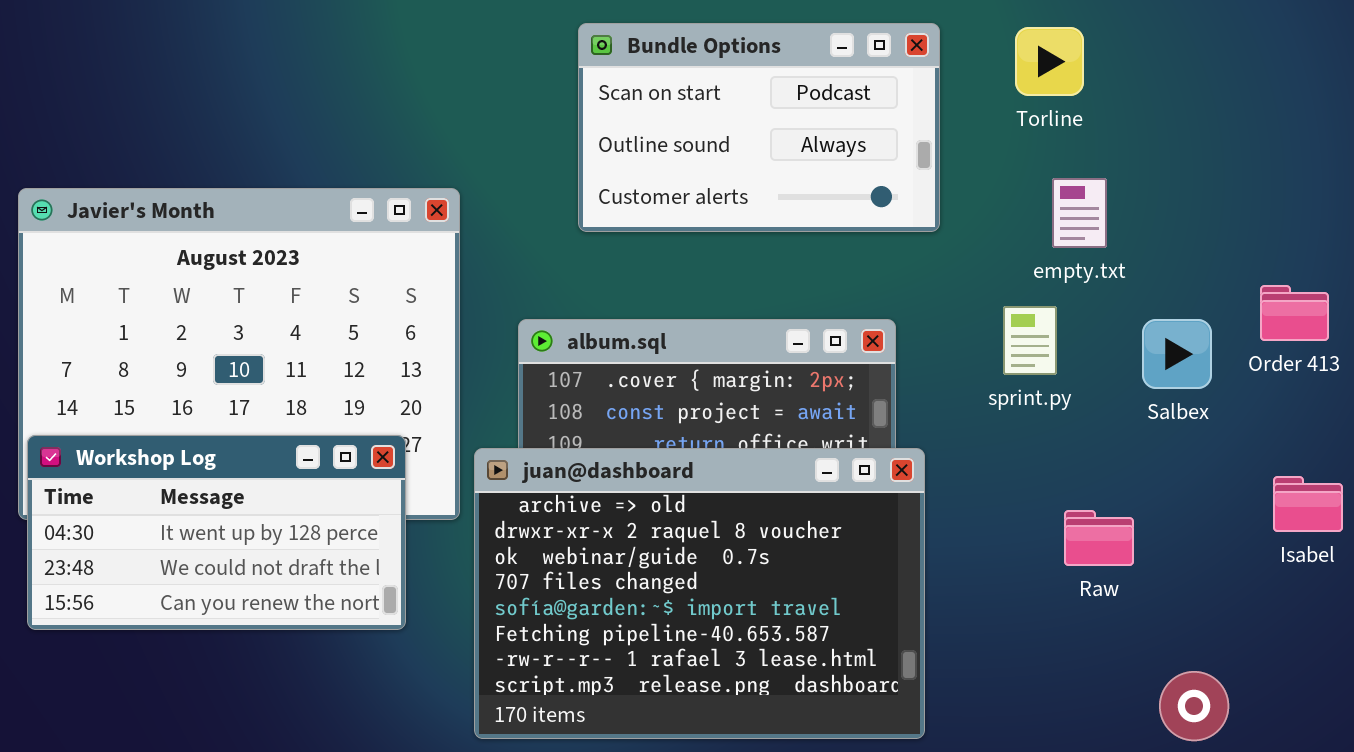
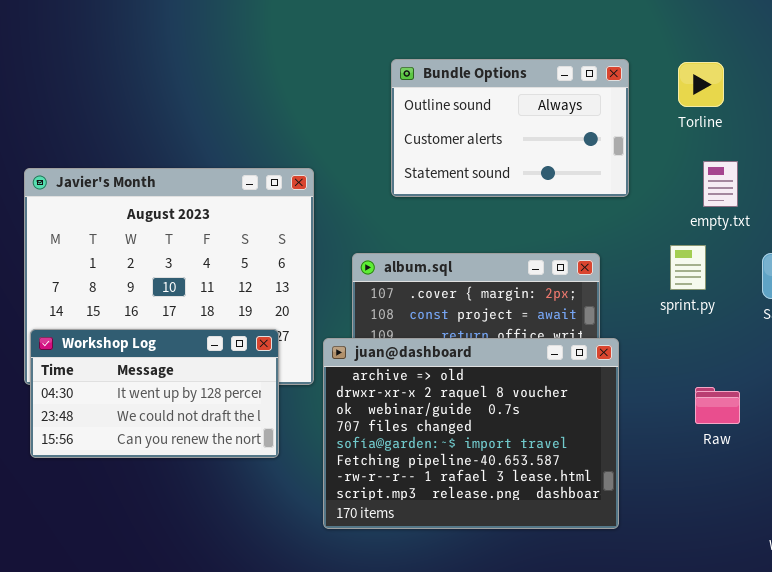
Bundle Options: [578,23,940,232] -> [391,59,629,197], scrolled down 1 row
Raw: [1064,510,1134,566] -> [695,387,740,424], moved

